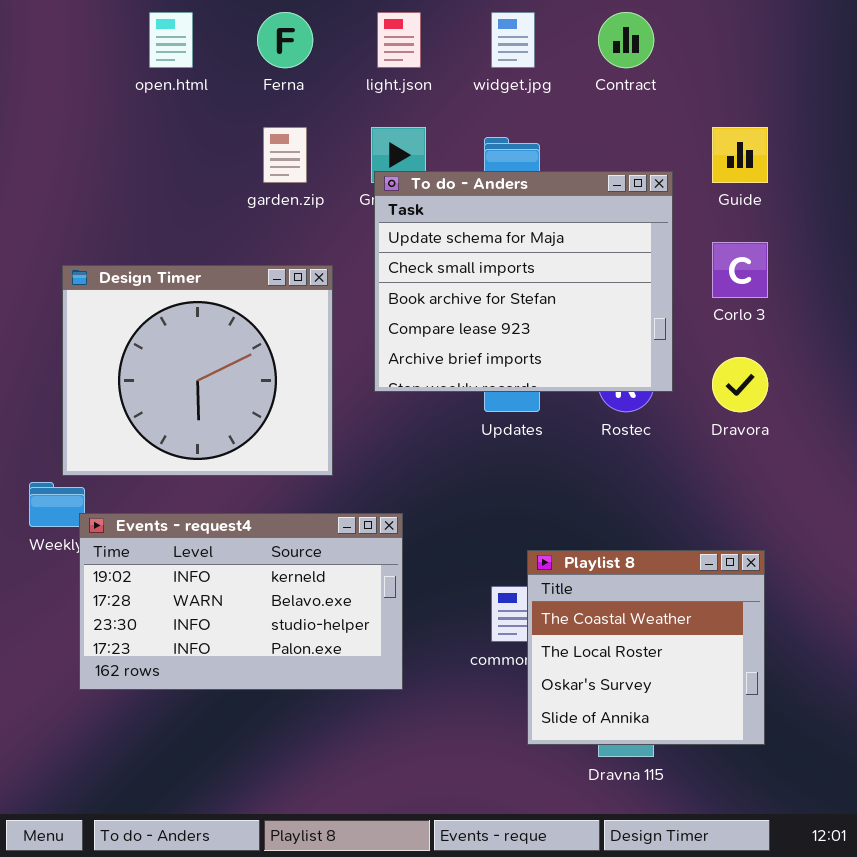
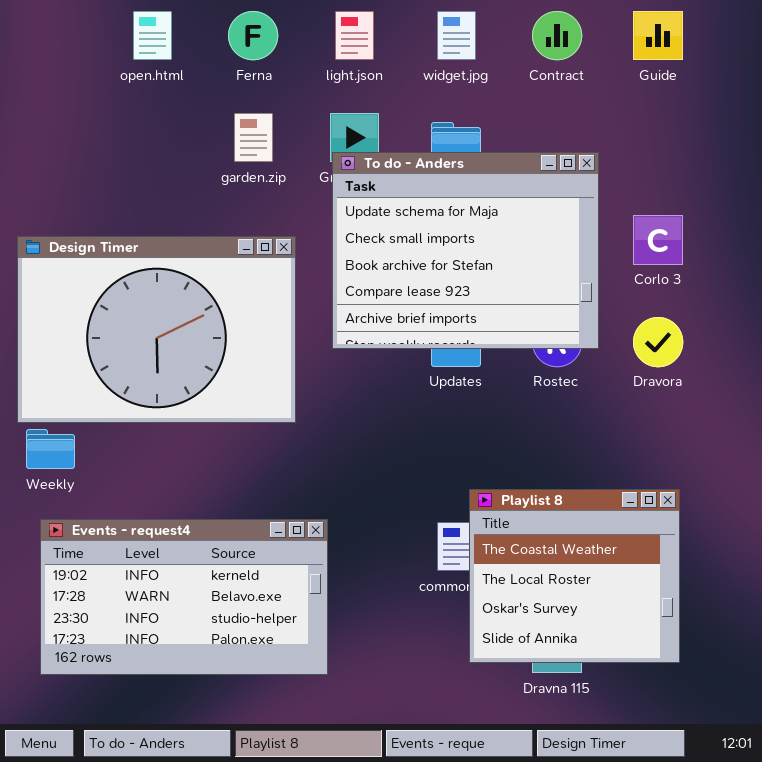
Guide: [712,127,768,183] -> [633,11,683,60], moved
Design Timer: [62,265,333,476] -> [17,236,296,423], resized
Events - request4: [79,513,403,690] -> [40,519,328,675], moved

